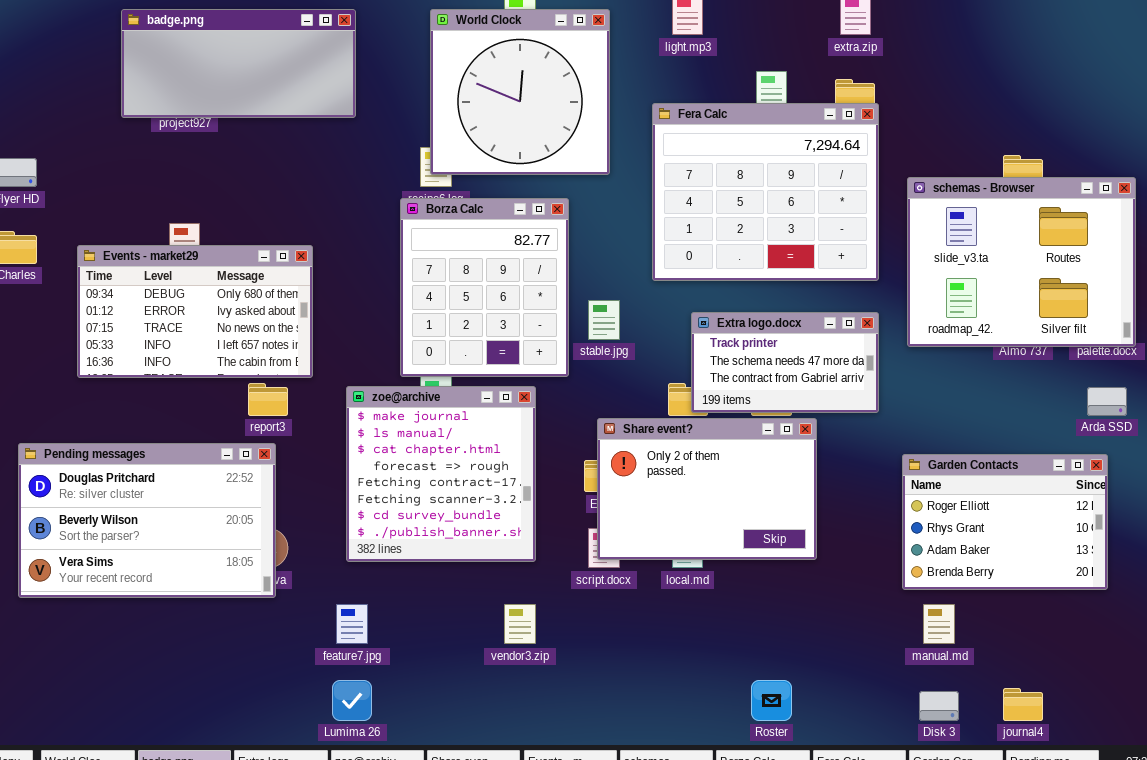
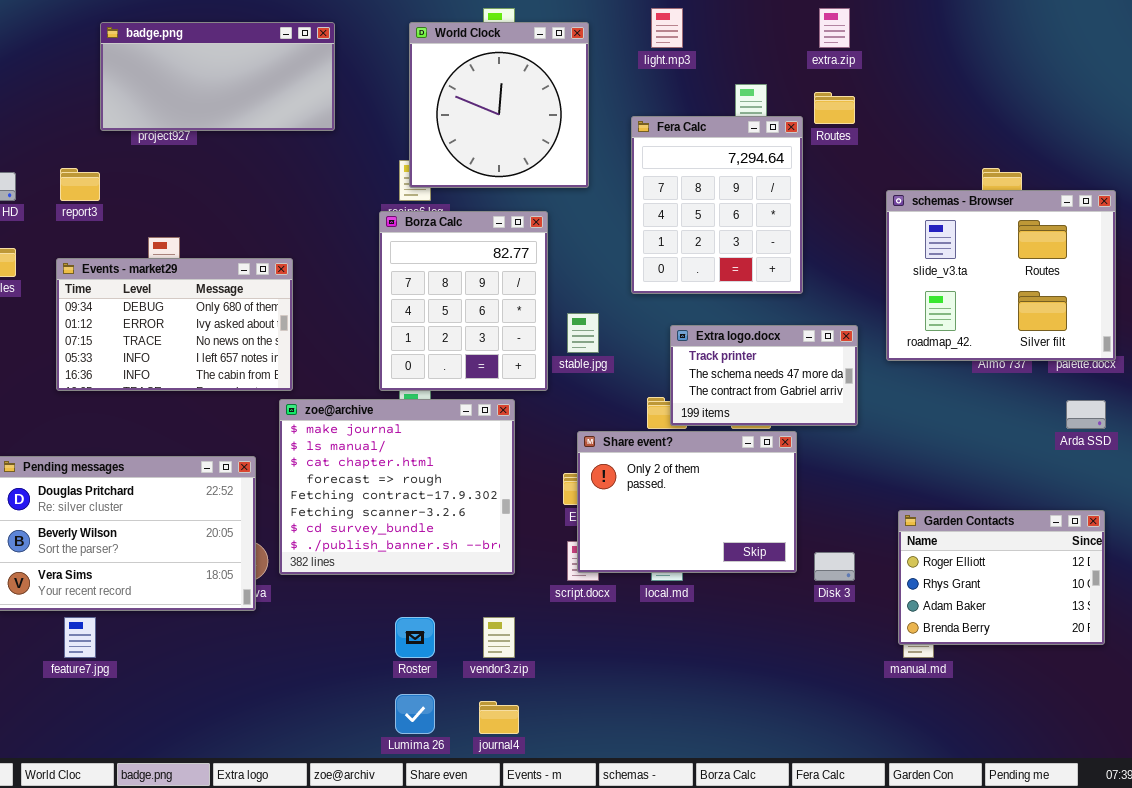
Fera Calc: [652,103,879,281] -> [631,116,803,294], resized
report3: [248,383,288,416] -> [60,168,100,201], moved
zoe@archive: [346,386,536,562] -> [279,399,515,575], resized
Garden Contacts: [902,454,1108,590] -> [898,510,1105,645], moved
feature7.jpg: [336,604,368,644] -> [64,617,96,658], moved
Lumima 26: [332,680,372,721] -> [395,694,435,734], moved
Roster: [751,680,792,721] -> [395,617,435,658], moved
journal4: [1003,688,1043,721] -> [479,701,519,734], moved
Disk 3: [919,691,959,721] -> [814,552,855,581], moved

